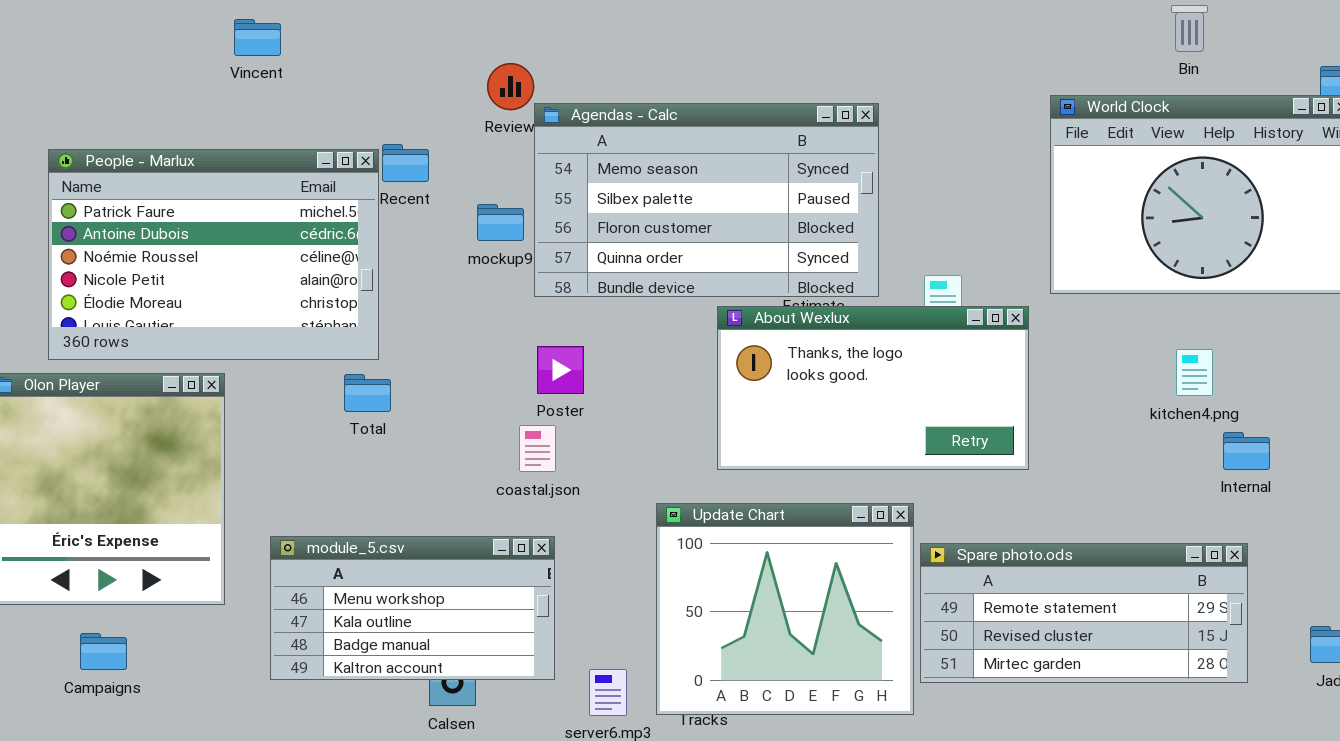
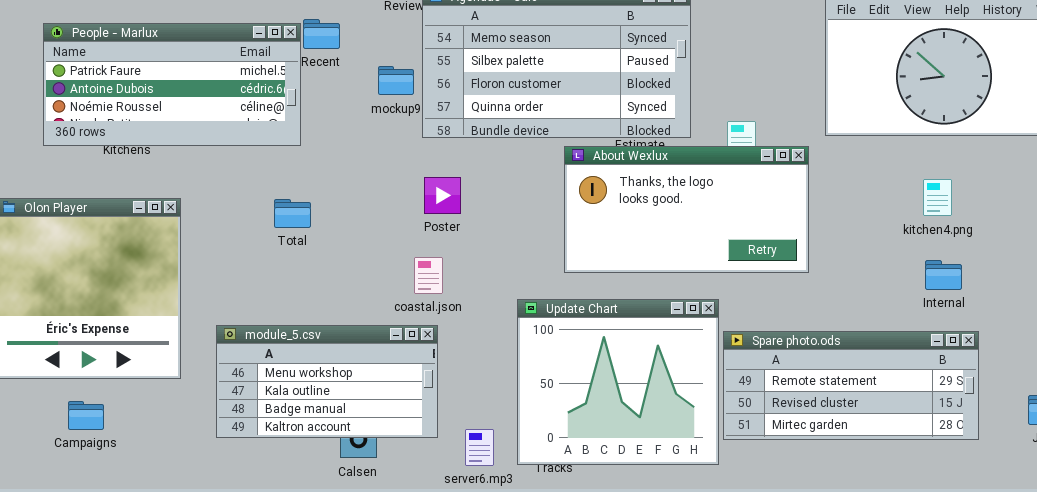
People - Marlux: [48,149,379,360] -> [43,23,301,146], resized
coastal.json: [519,425,556,472] -> [414,257,443,294], moved
Internal: [1223,432,1270,470] -> [925,260,962,290], moved

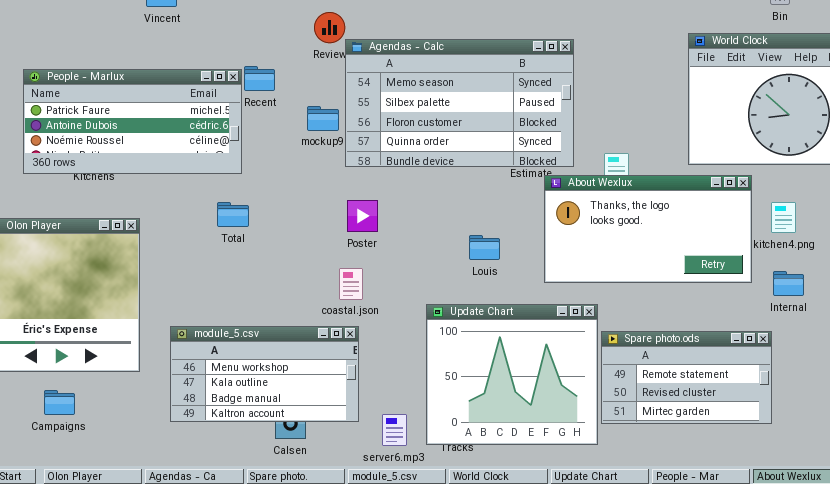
About Wexlux: [564,146,809,273] -> [544,175,752,283], moved
Total: [274,199,311,228] -> [217,202,249,227], moved
Spare photo.ods: [723,331,979,440] -> [601,331,772,424], resized

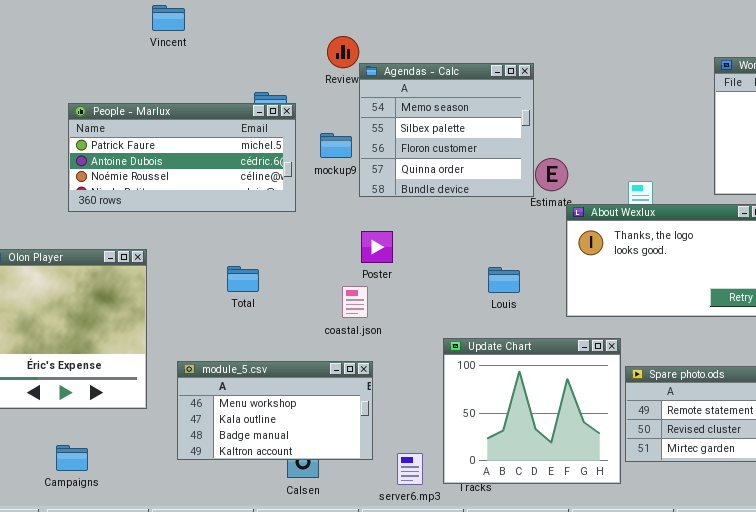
Agendas - Calc: [345,39,574,167] -> [359,63,534,197], resized
People - Marlux: [23,69,242,174] -> [68,103,296,212], moved
Total: [217,202,249,227] -> [227,266,259,292], moved
coastal.json: [339,268,363,300] -> [342,286,368,318], moved
Campaigns: [44,390,75,415] -> [56,445,88,471], moved

